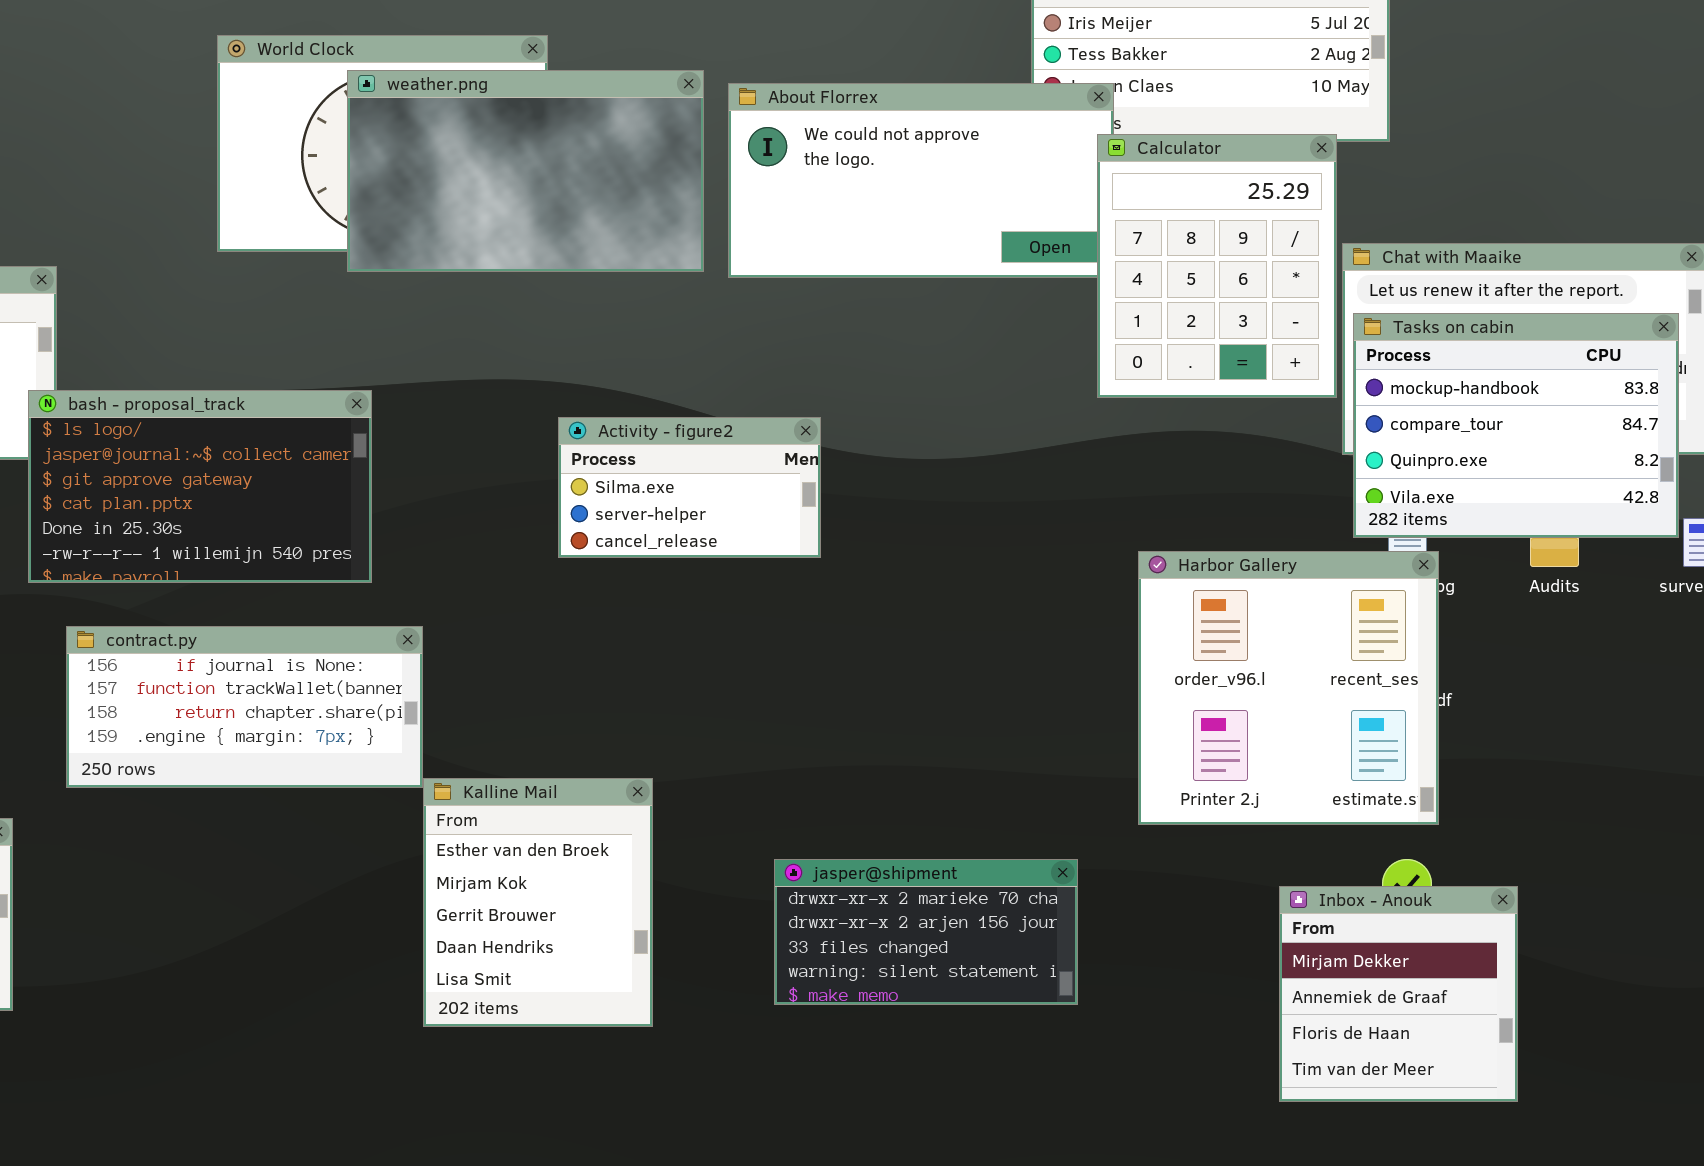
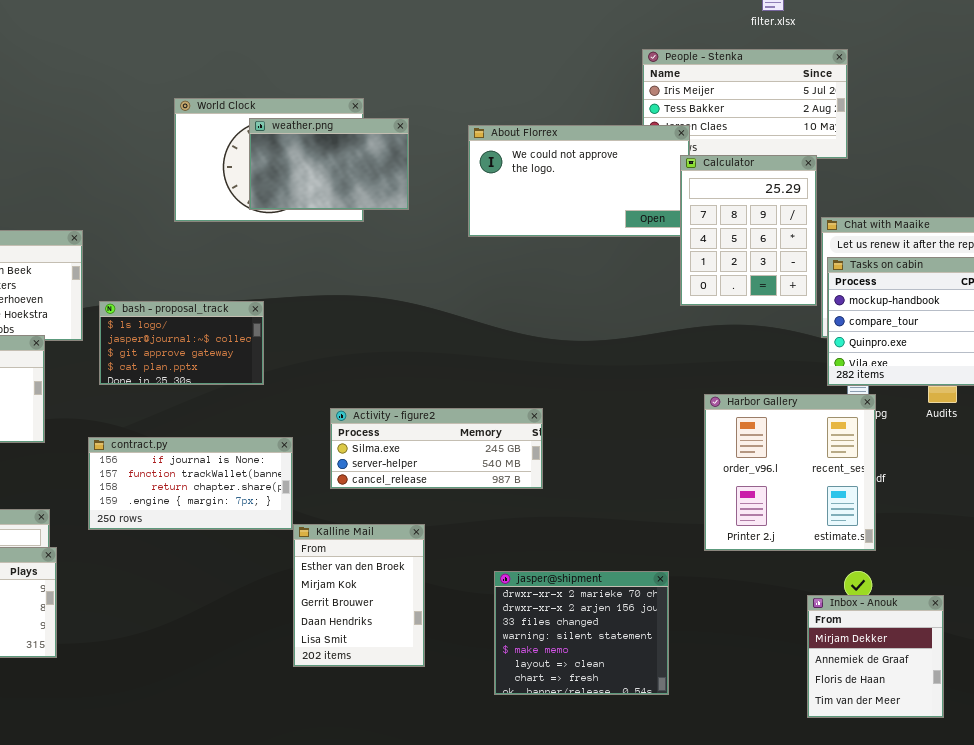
weather.png: [347,70,704,272] -> [249,118,409,210], resized
bash - proposal_track: [28,390,372,583] -> [99,301,264,385], resized
Activity - figure2: [558,417,821,558] -> [330,408,543,489], moved, resized
jasper@shipment: [774,859,1078,1005] -> [494,571,669,695], resized
Inbox - Anouk: [1279,886,1518,1102] -> [807,595,944,718], moved

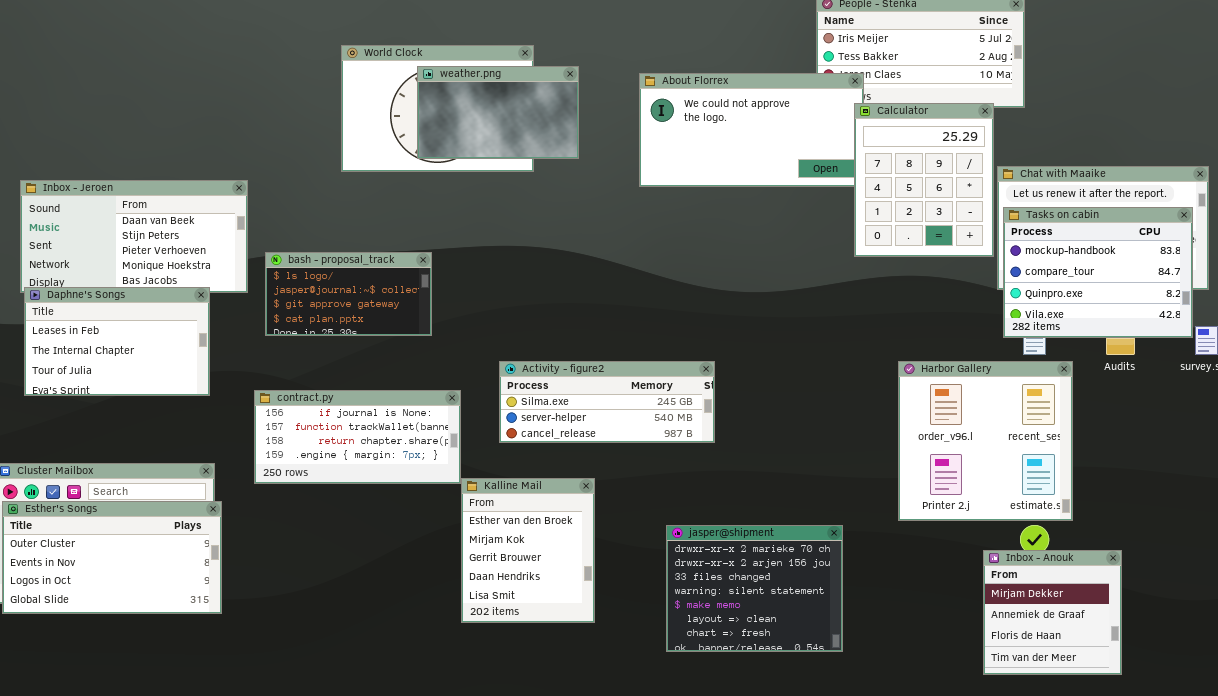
Harbor Gallery: [704,394,876,551] -> [898,361,1073,521], moved

